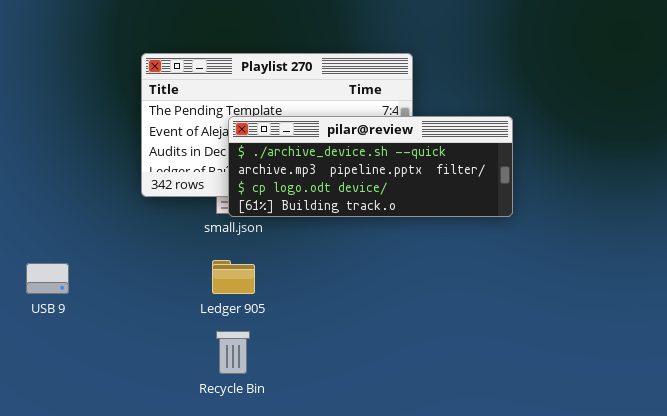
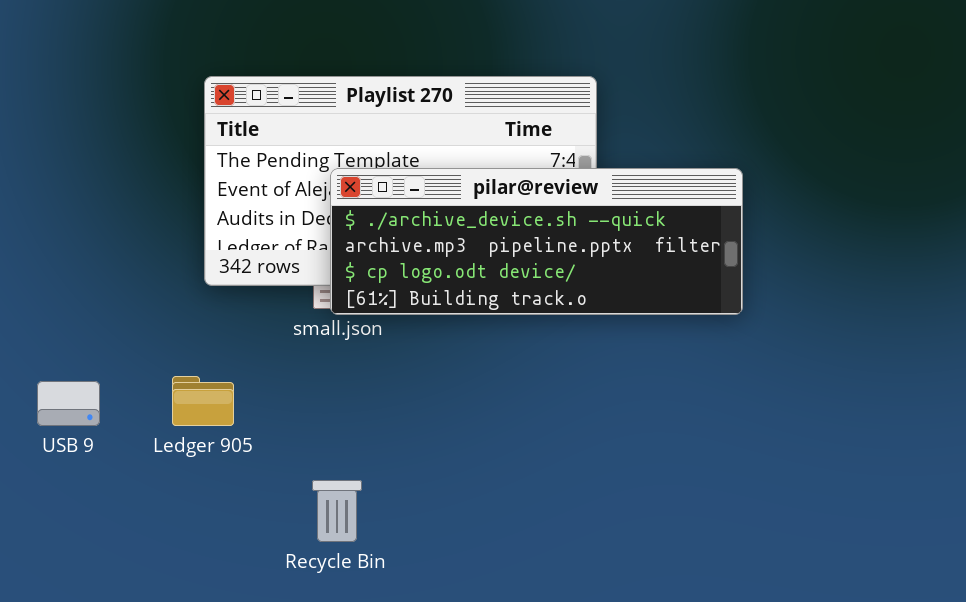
Ledger 905: [212,260,255,294] -> [172,376,234,426], moved

